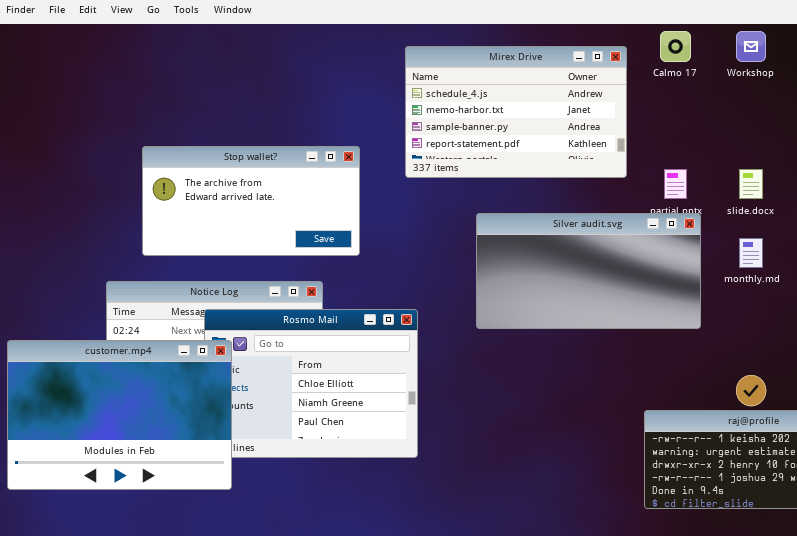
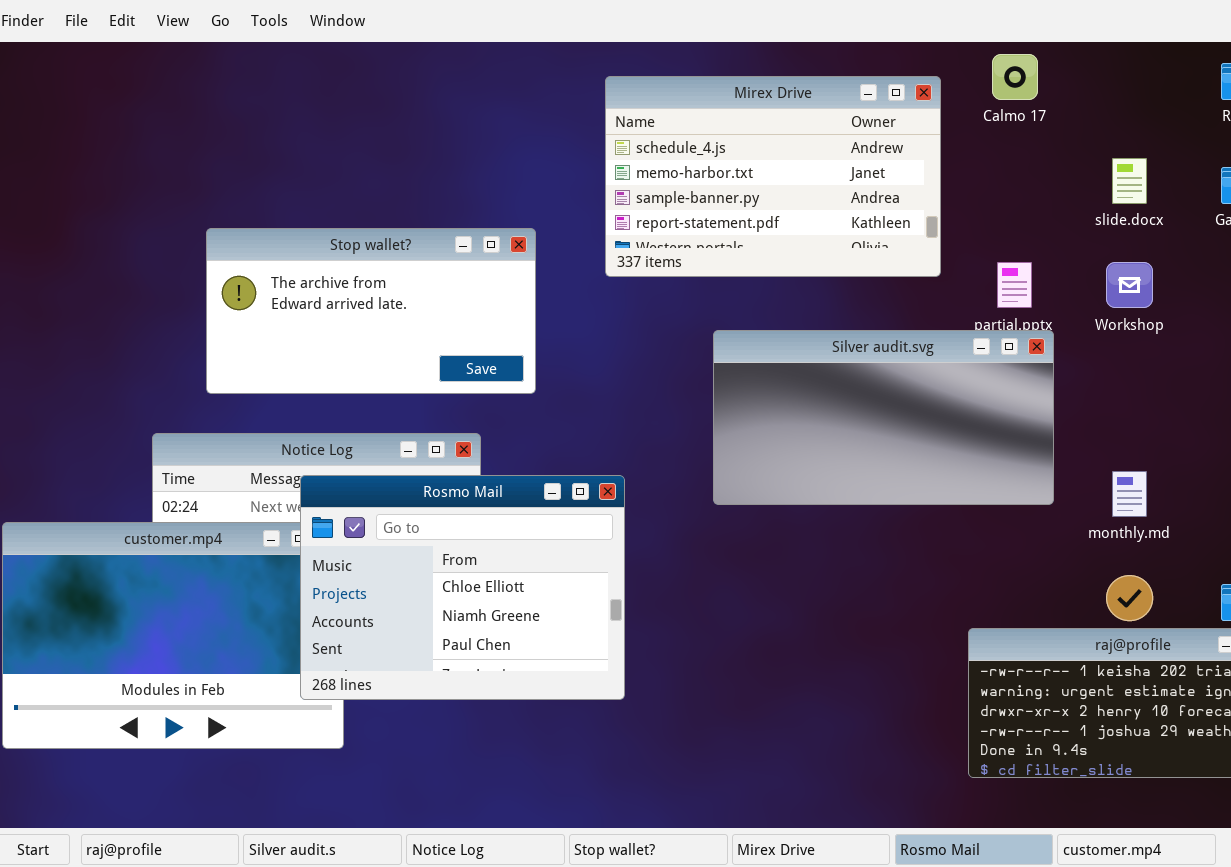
Workshop: [736,31,766,62] -> [1106,262,1153,308], moved
slide.docx: [739,169,763,199] -> [1112,158,1147,204], moved
monthly.md: [739,238,763,268] -> [1112,471,1147,517], moved
Rosmo Mail: [204,309,418,458] -> [300,475,625,700], raised

